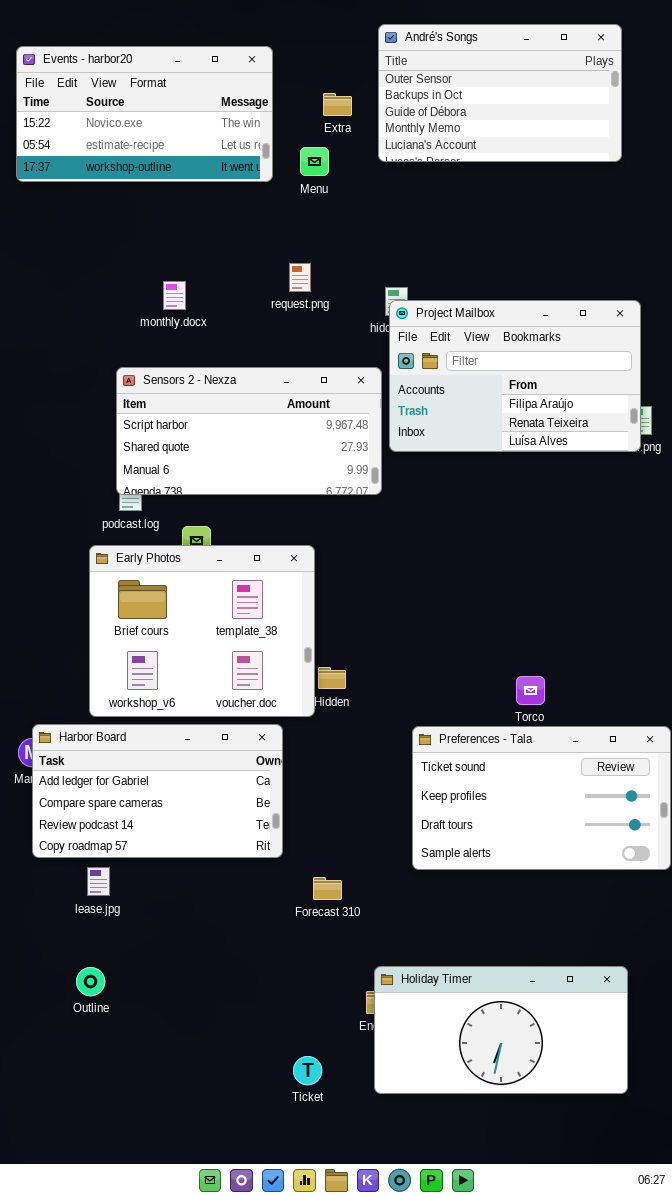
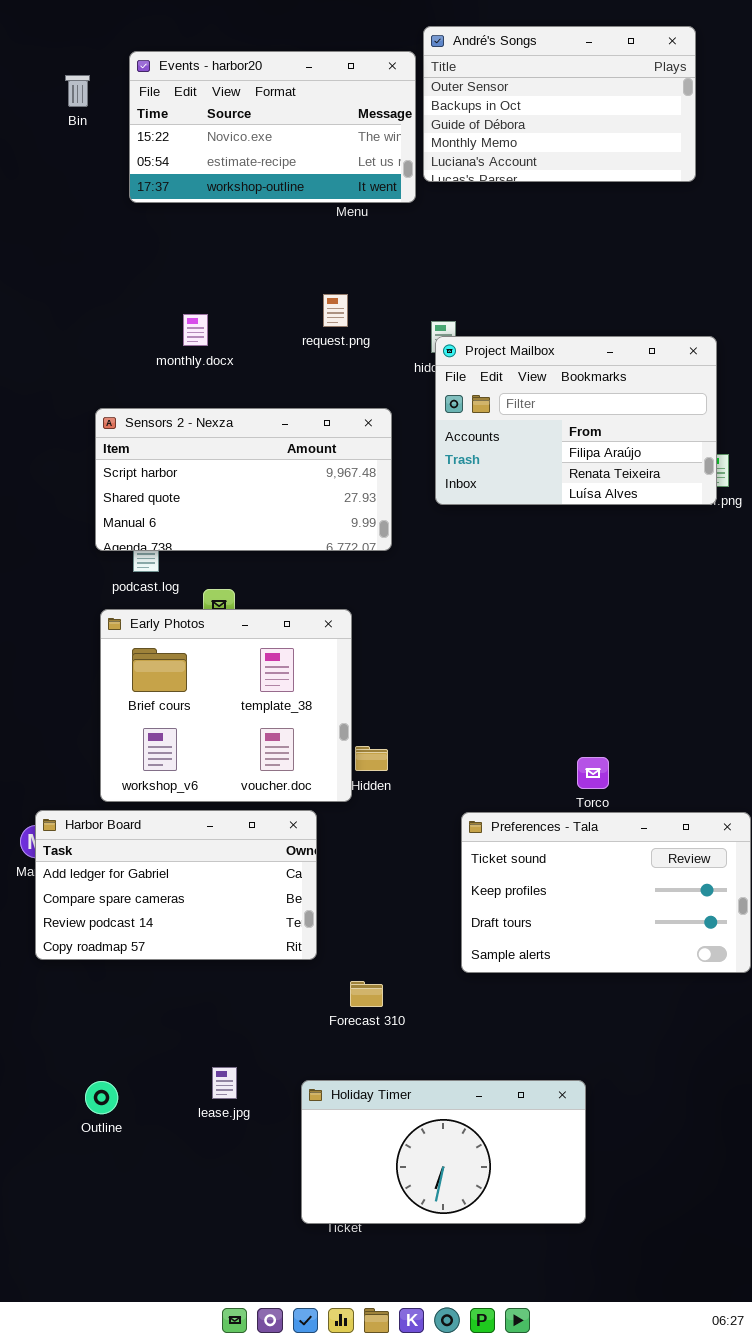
Events - harbor20: [16,46,273,182] -> [129,51,416,203], moved
Sensors 2 - Nexza: [116,367,382,495] -> [95,408,392,551], moved
lease.jpg: [87,867,110,896] -> [212,1067,237,1099], moved
Holiday Timer: [374,966,628,1094] -> [301,1080,586,1224], moved

